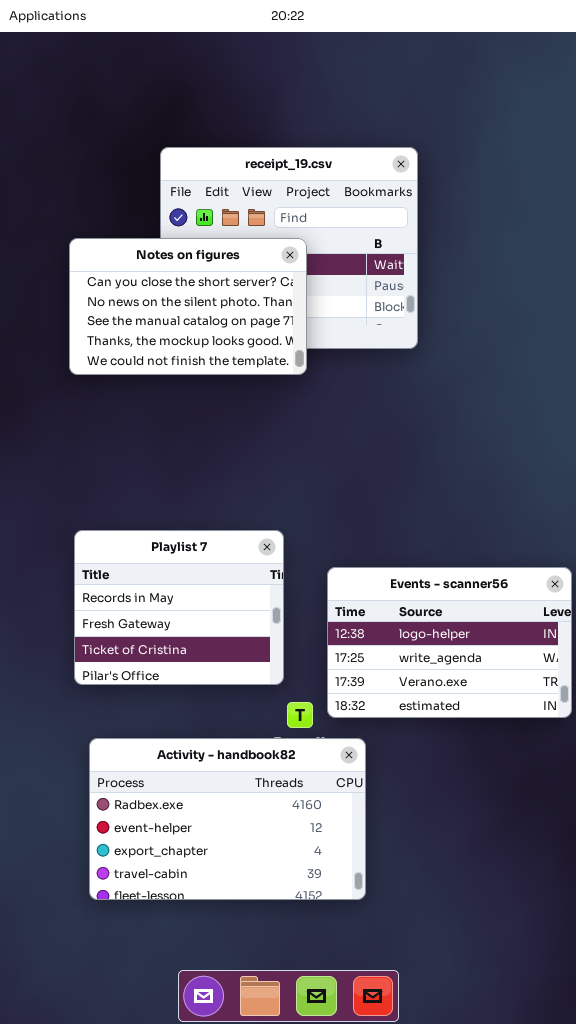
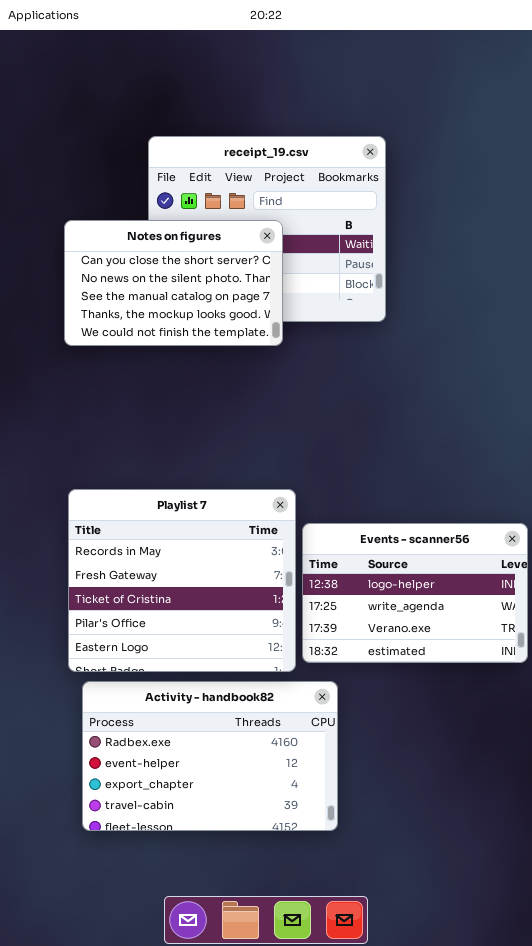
Playlist 7: [74,530,284,685] -> [68,489,296,672], resized

